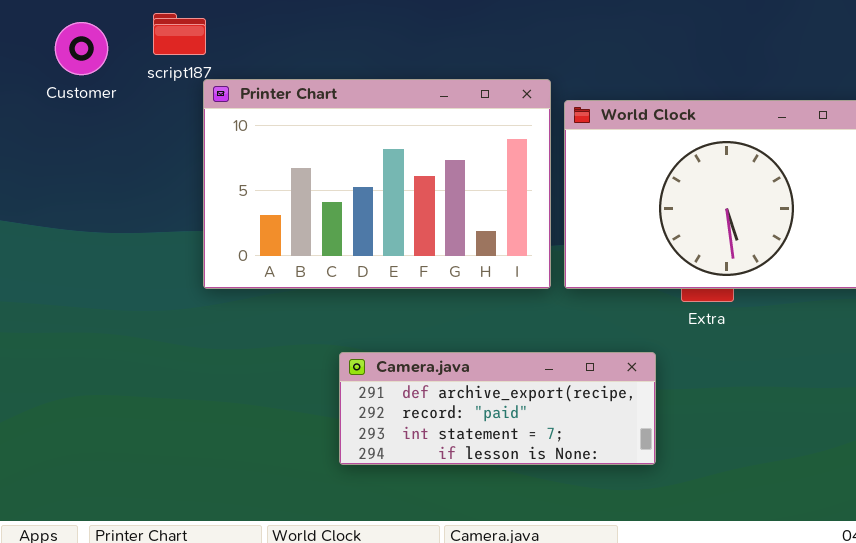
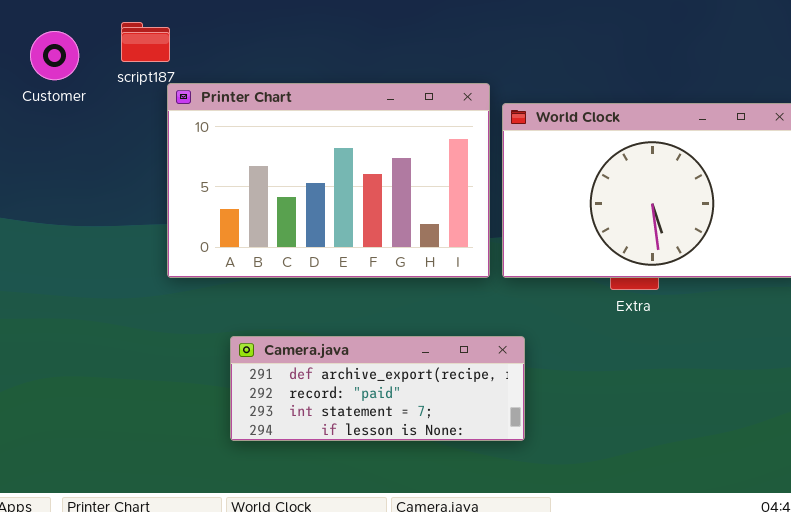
Camera.java: [339,352,656,465] -> [230,336,525,441], moved

